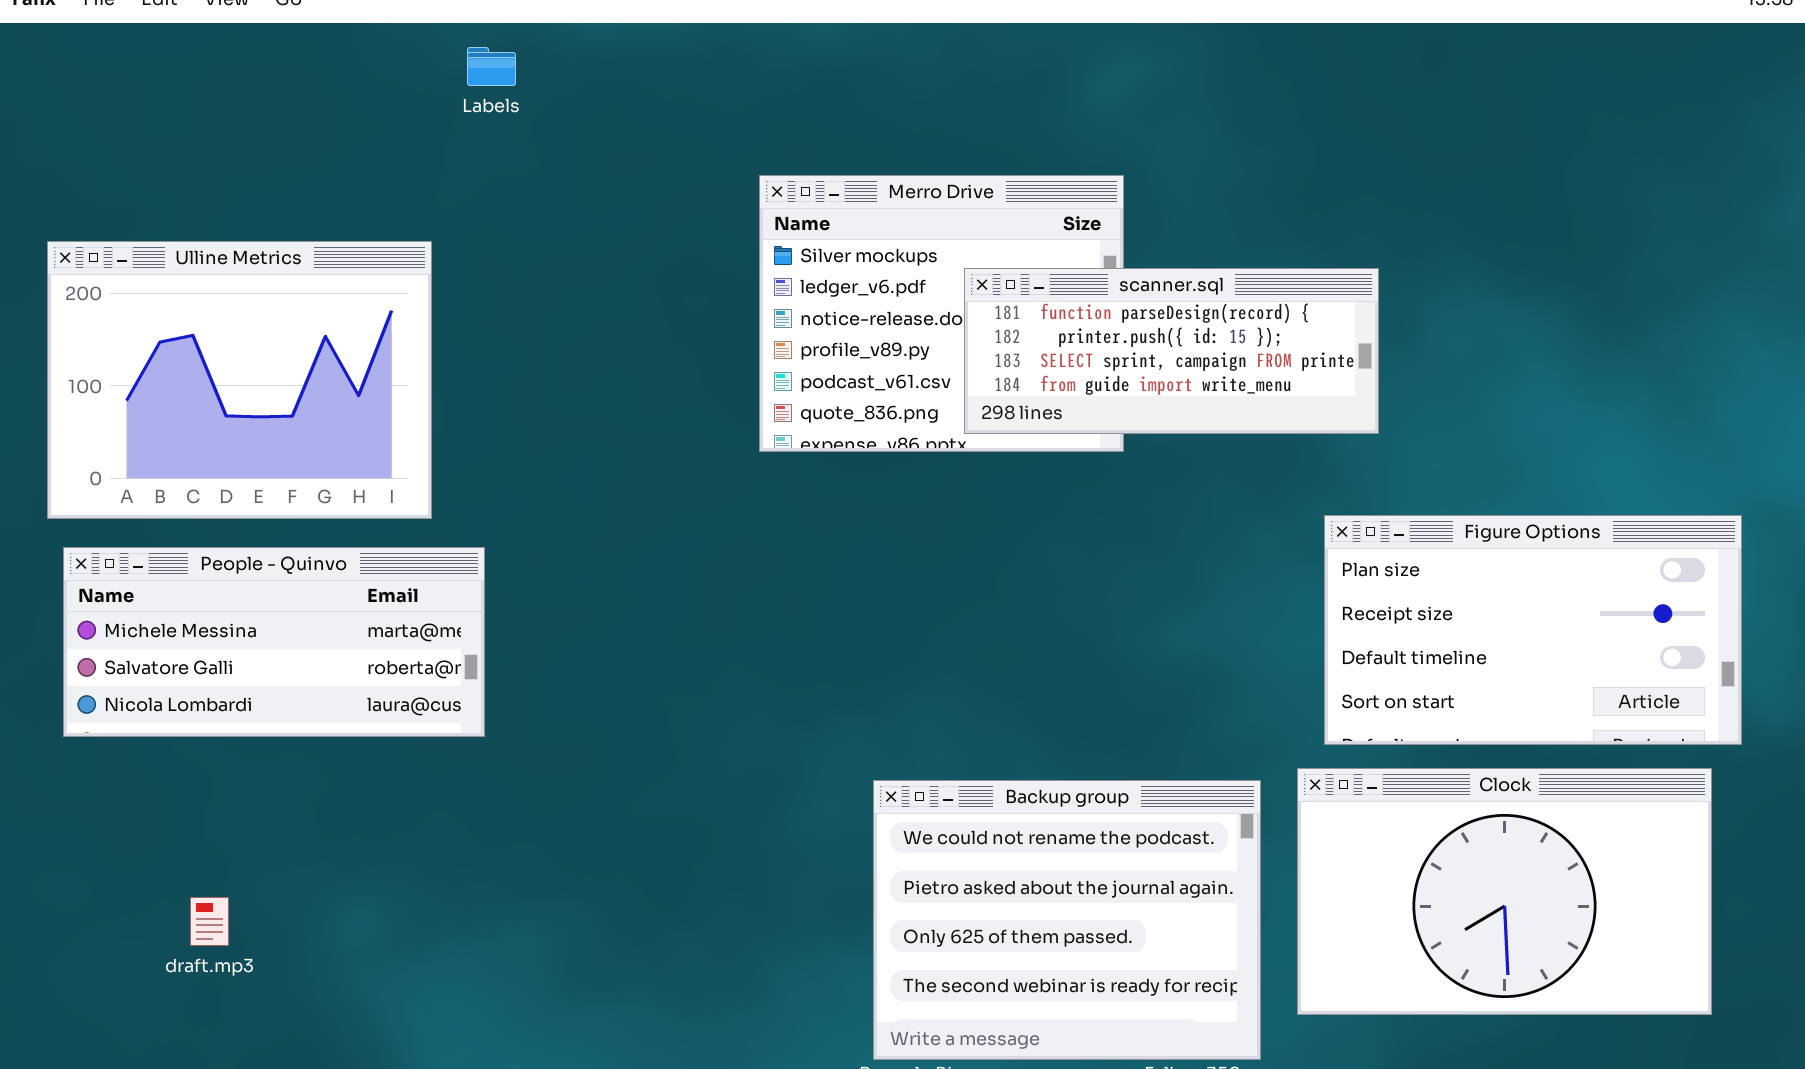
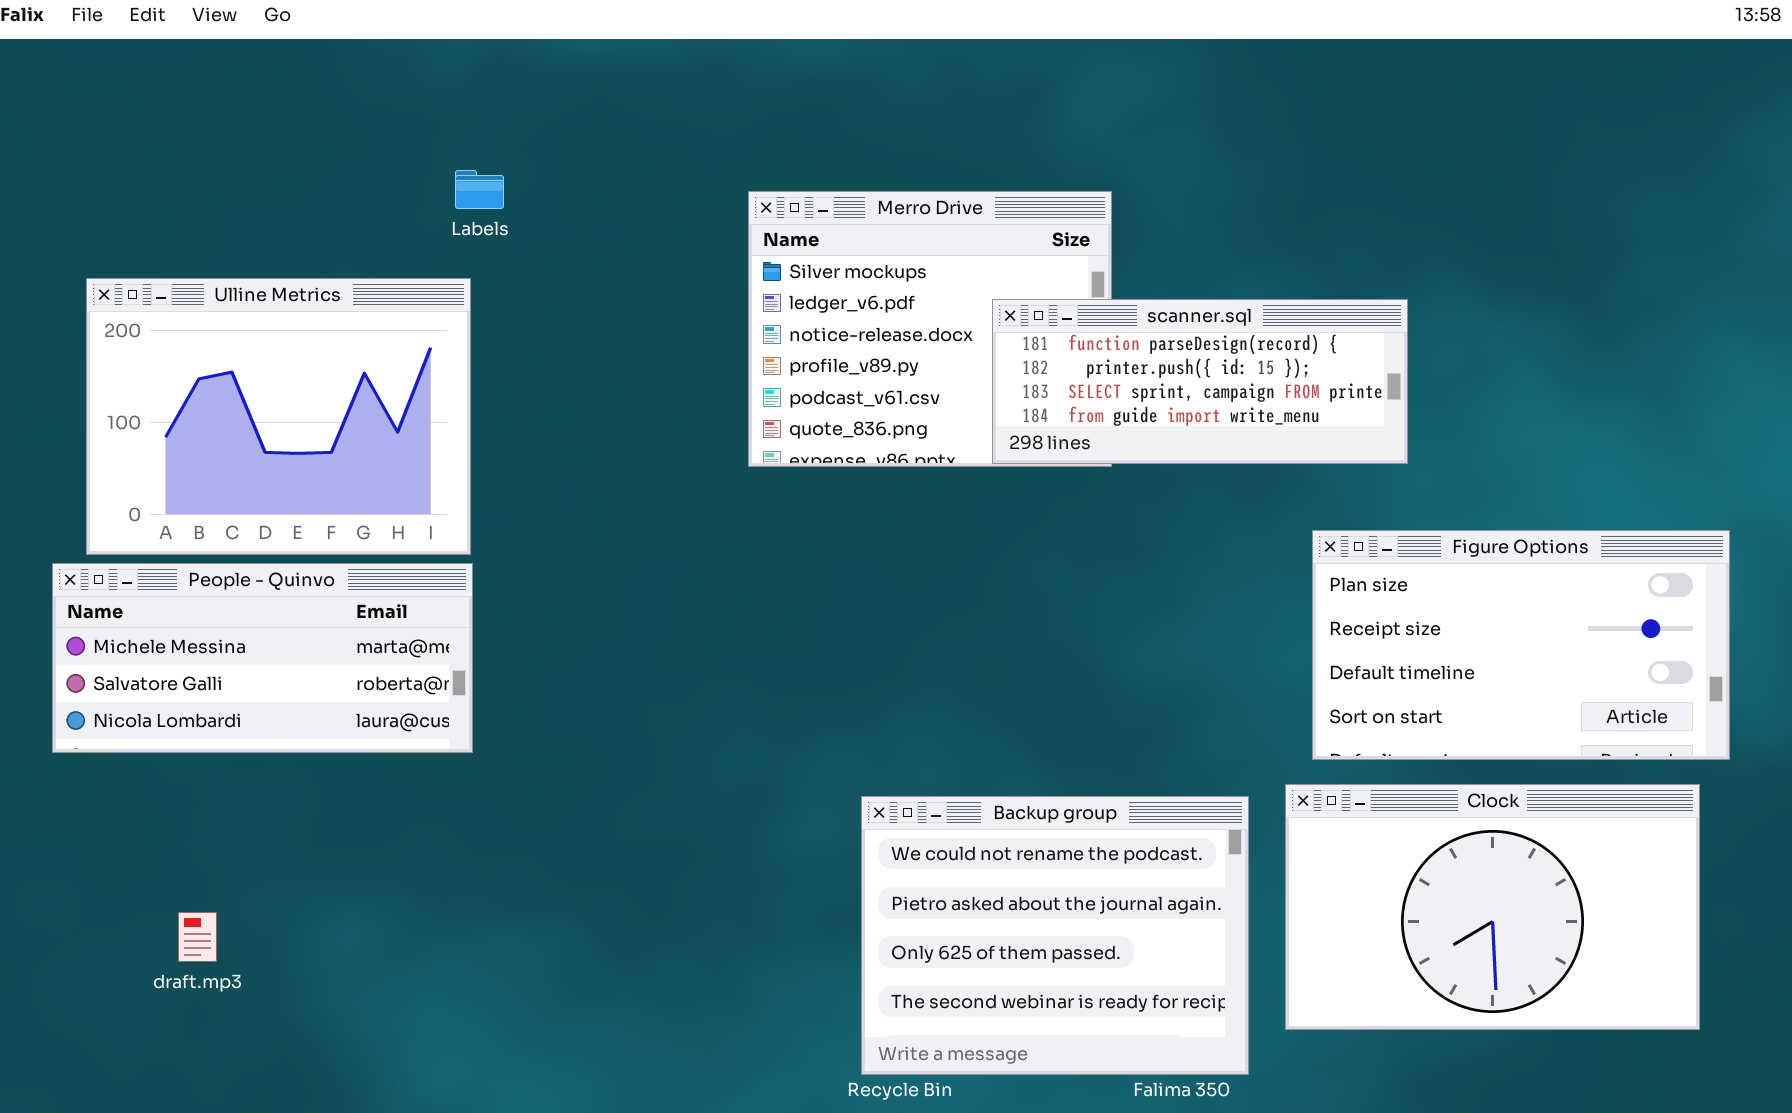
Labels: [467,47,516,86] -> [455,170,504,209], moved
Ulline Metrics: [47,241,432,519] -> [86,278,471,555], moved
scanner.sql: [964,268,1379,434] -> [992,299,1408,464], moved

